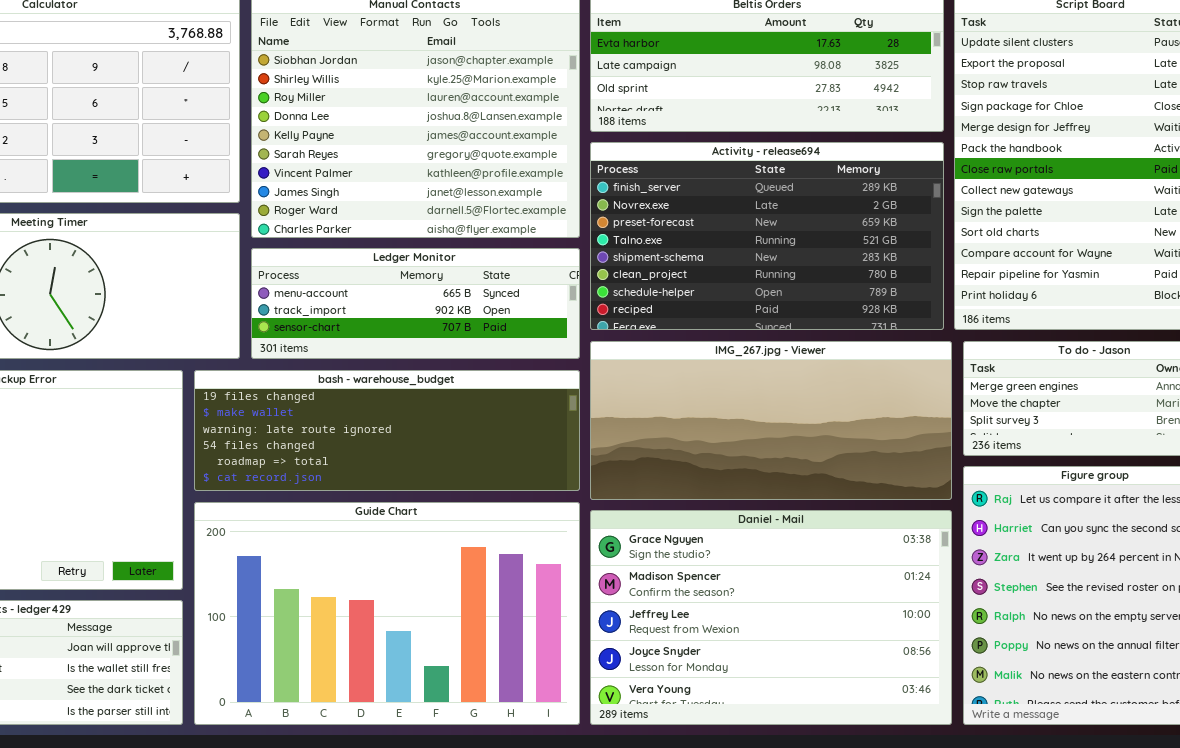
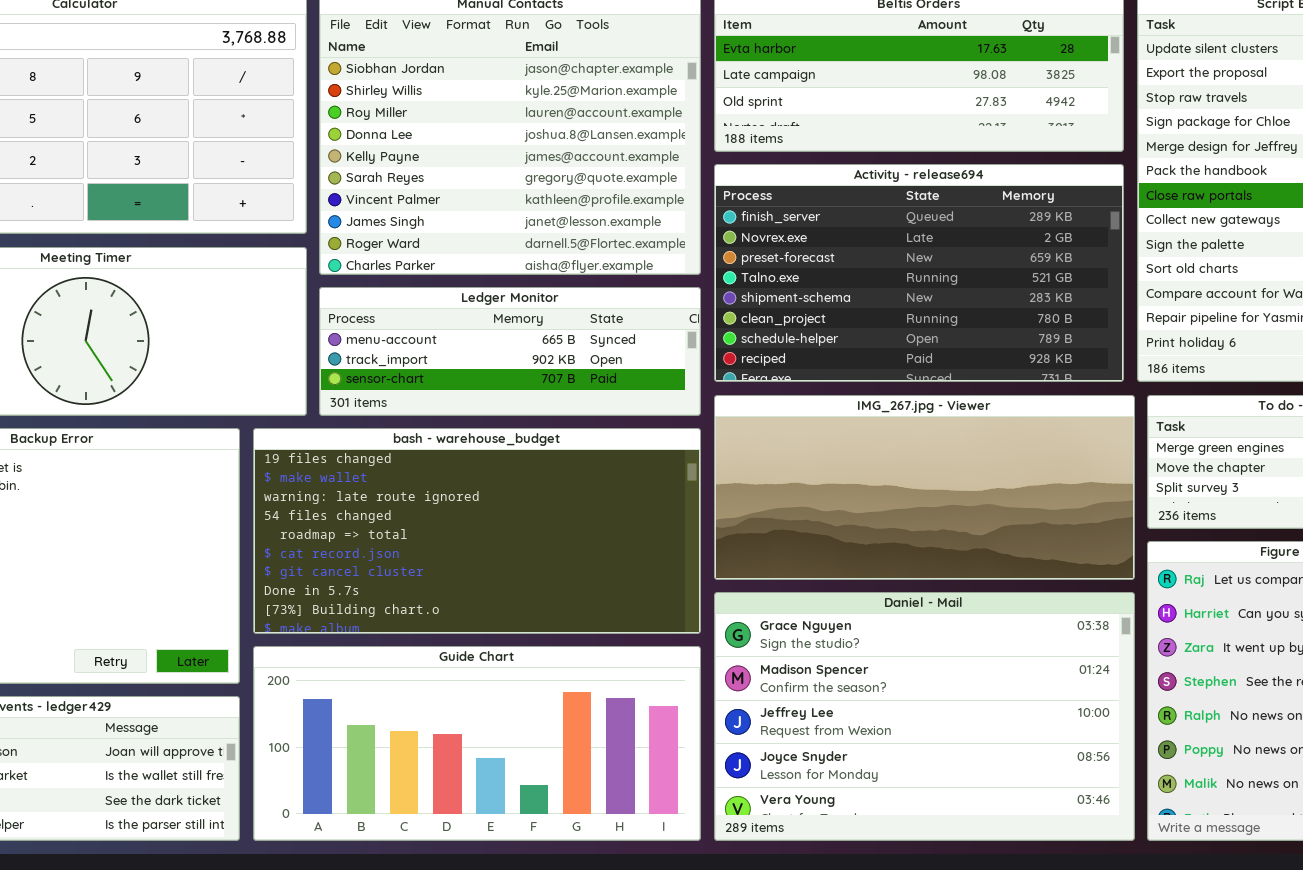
bash - warehouse_budget: [194,370,580,491] -> [253,428,701,634], resized
Guide Chart: [194,502,580,725] -> [253,646,701,841], resized

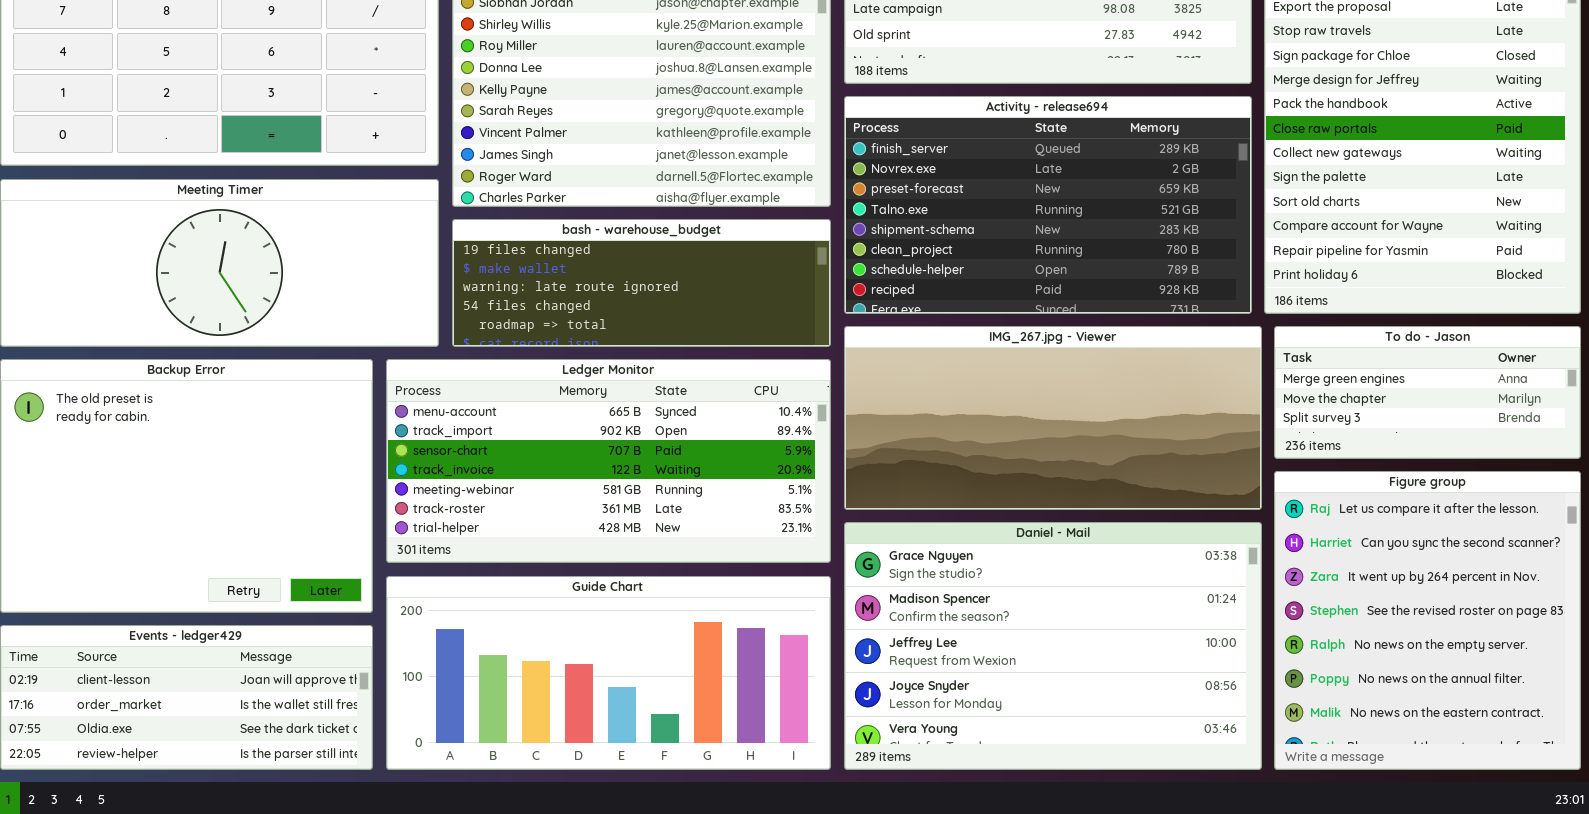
Ledger Monitor: [319,287,701,416] -> [386,359,831,563], moved, resized
bash - warehouse_budget: [253,428,701,634] -> [452,219,831,347], moved, resized

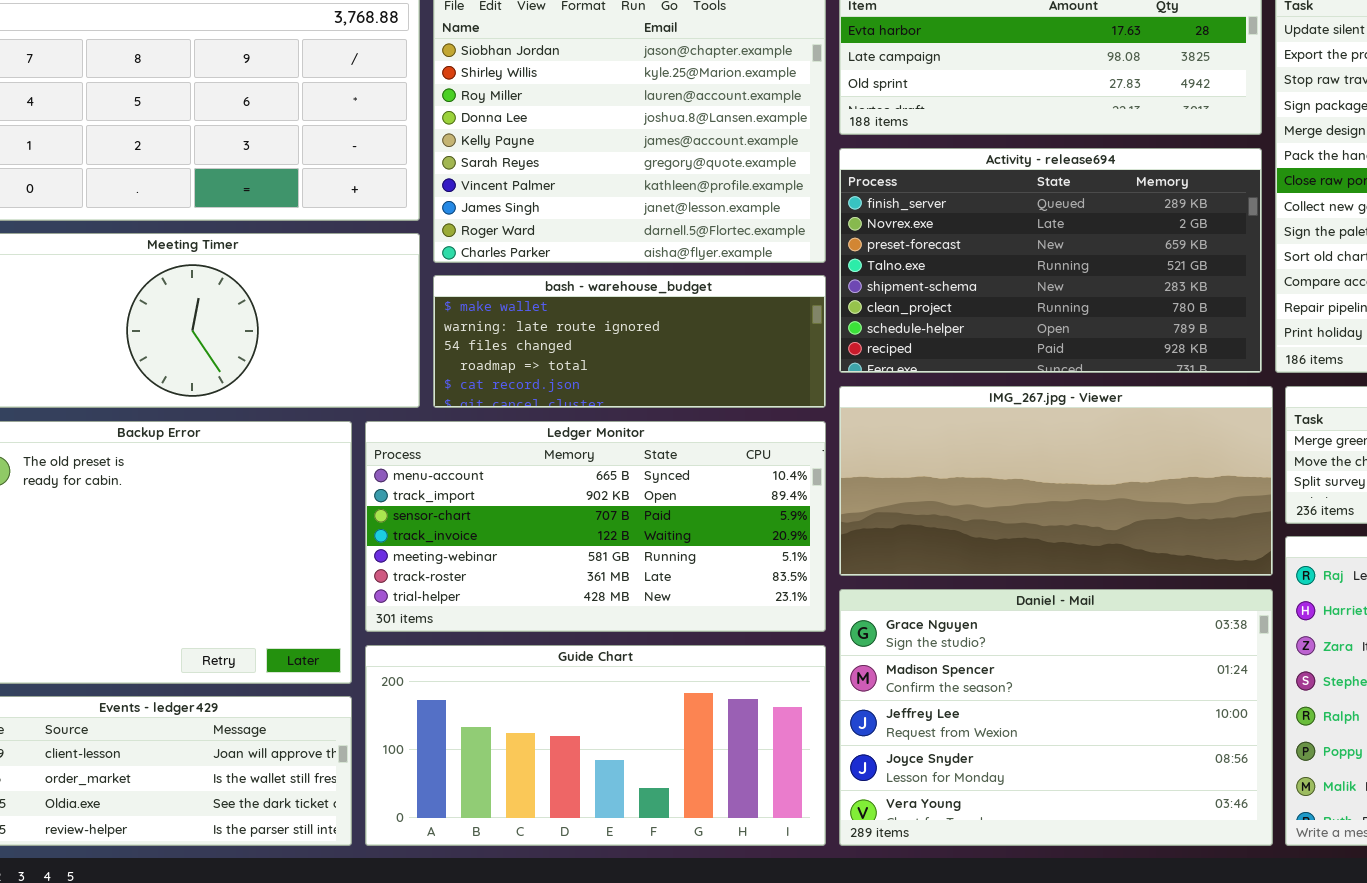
bash - warehouse_budget: [452,219,831,347] -> [433,275,826,408], scrolled down 1 row

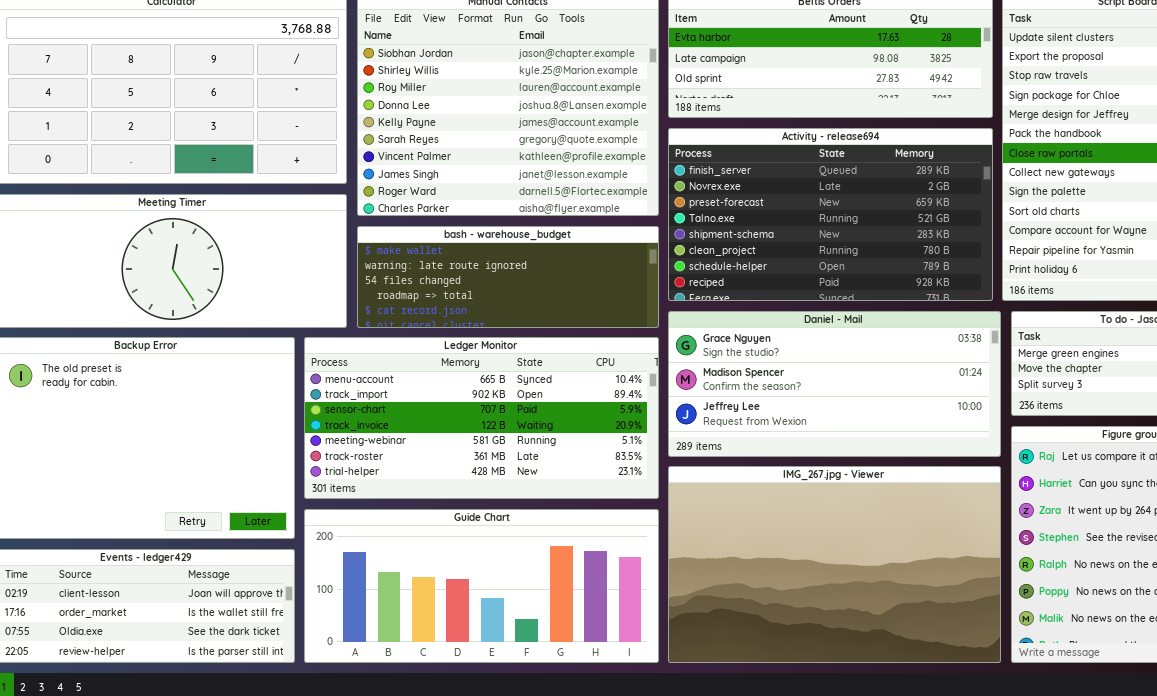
IMG_267.jpg - Viewer: [839,386,1273,576] -> [668,466,1001,663], moved, resized
Daniel - Mail: [839,589,1273,846] -> [668,311,1001,457], moved, resized

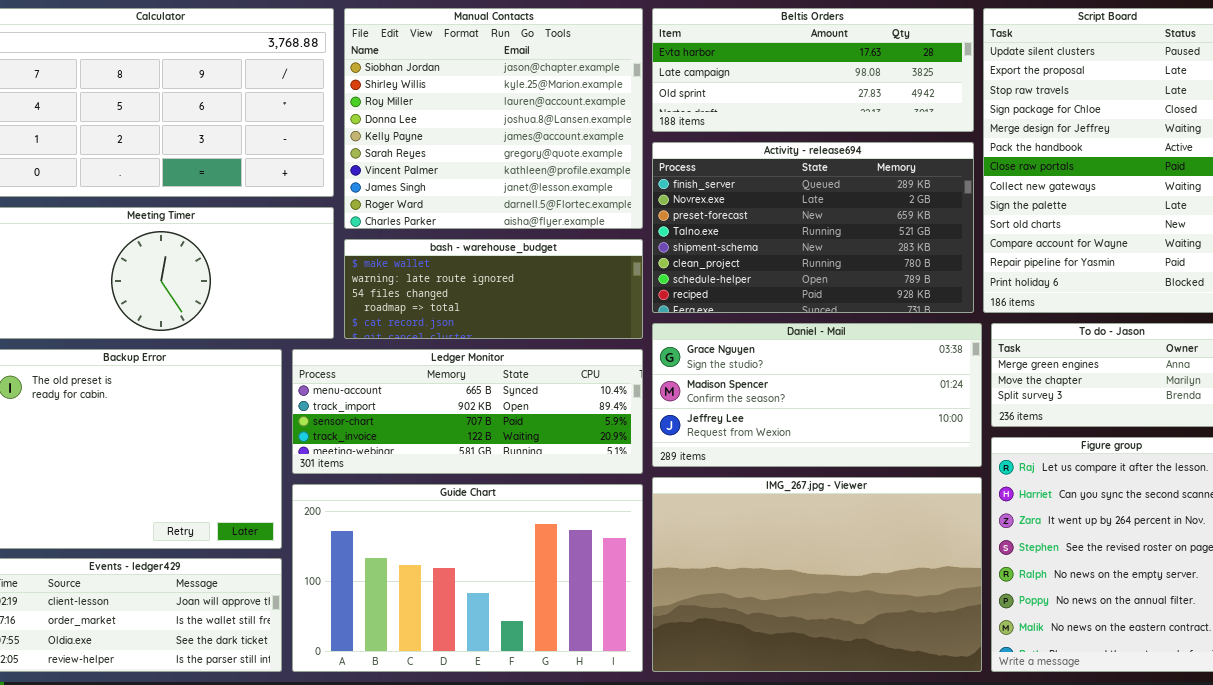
Ledger Monitor: [304,337,659,499] -> [292,349,643,474], resized
Guide Chart: [304,509,659,663] -> [292,484,643,672], resized

